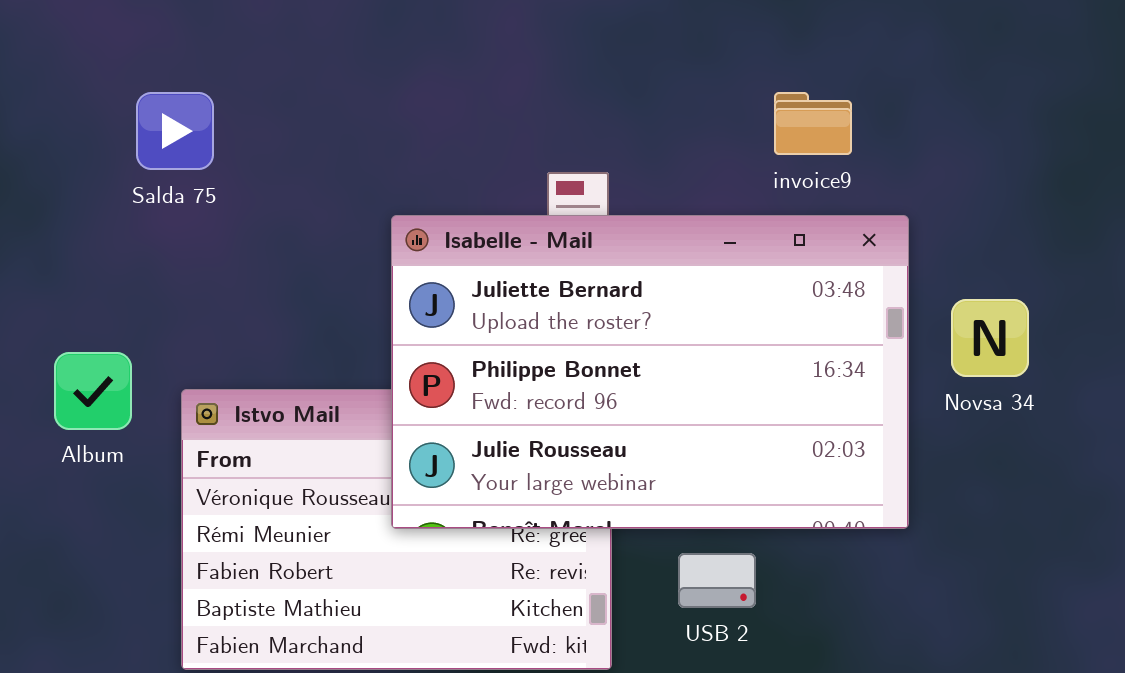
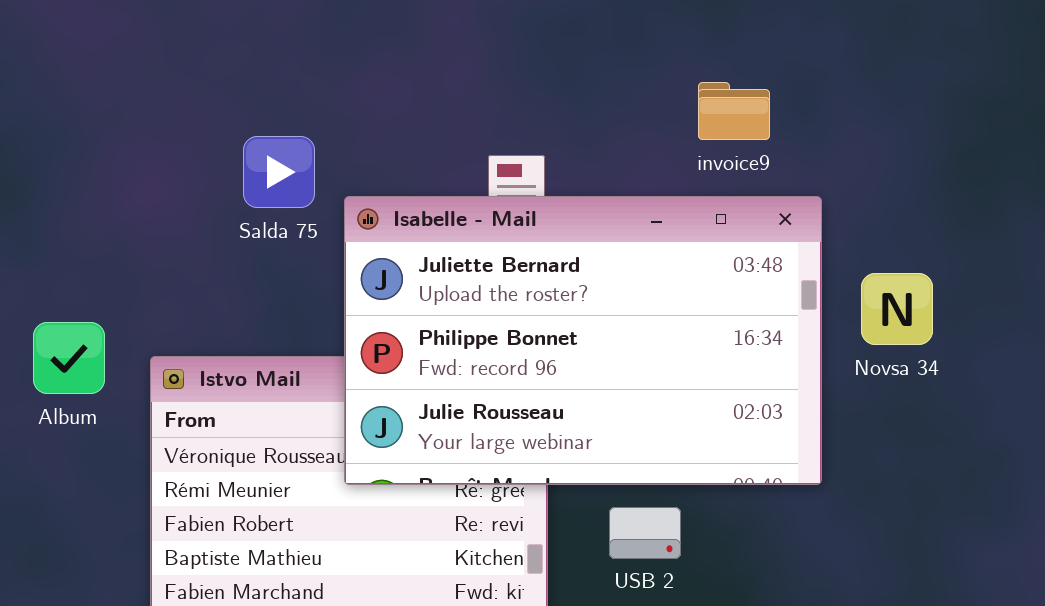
Salda 75: [136,92,214,170] -> [243,136,315,208], moved

